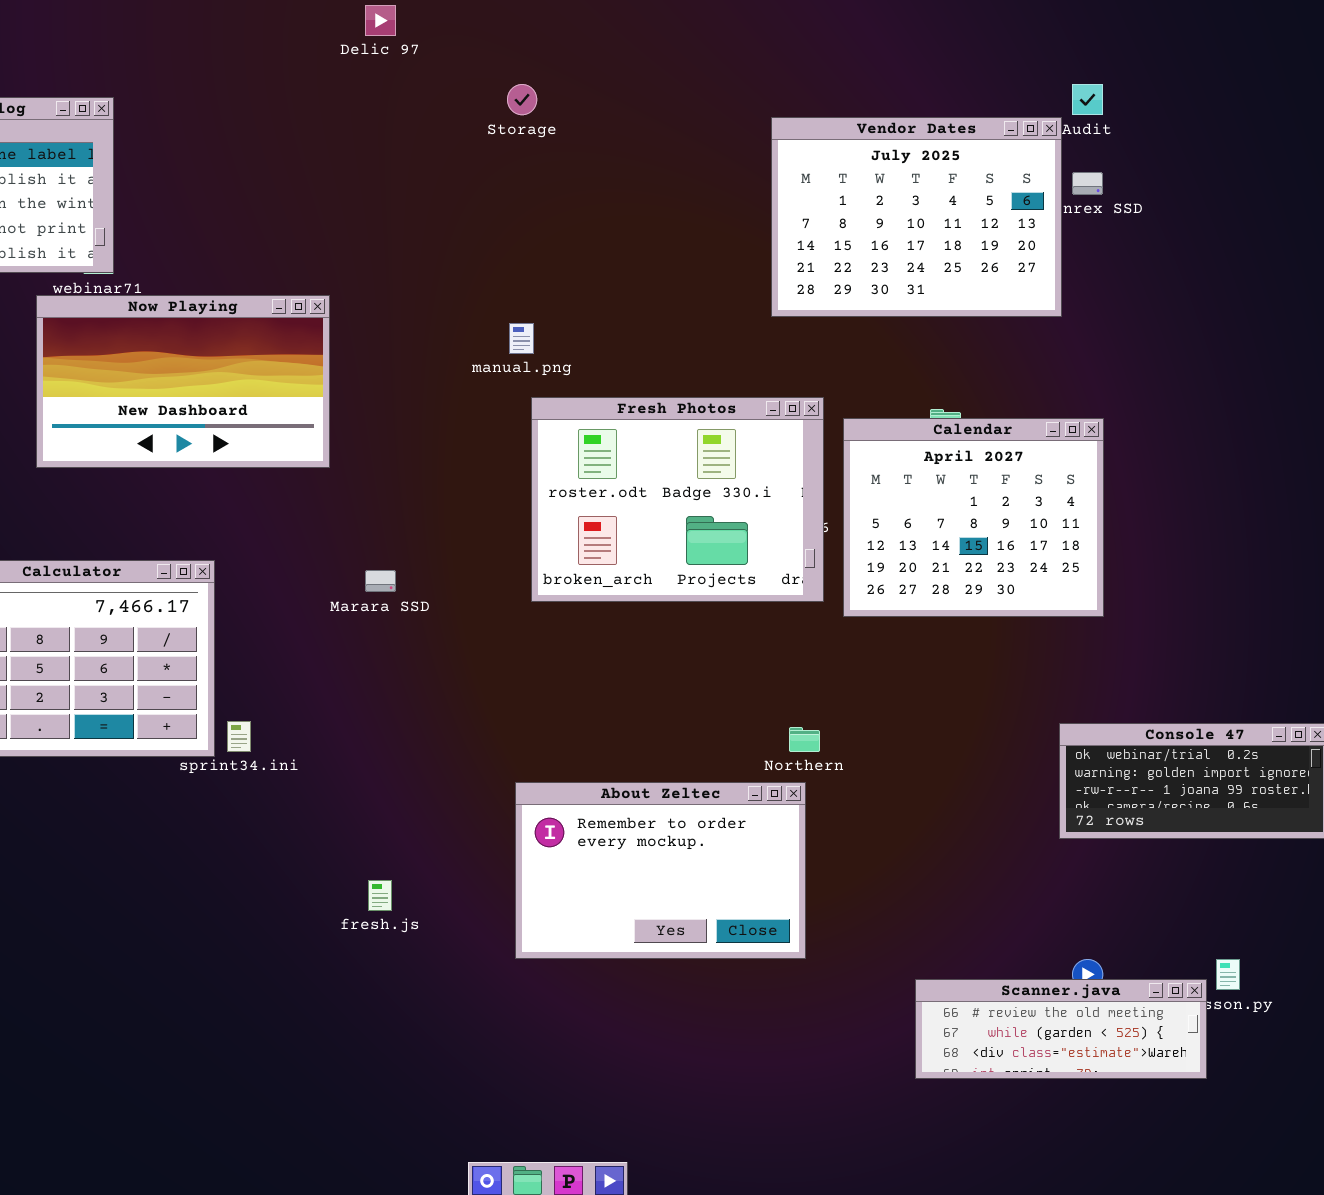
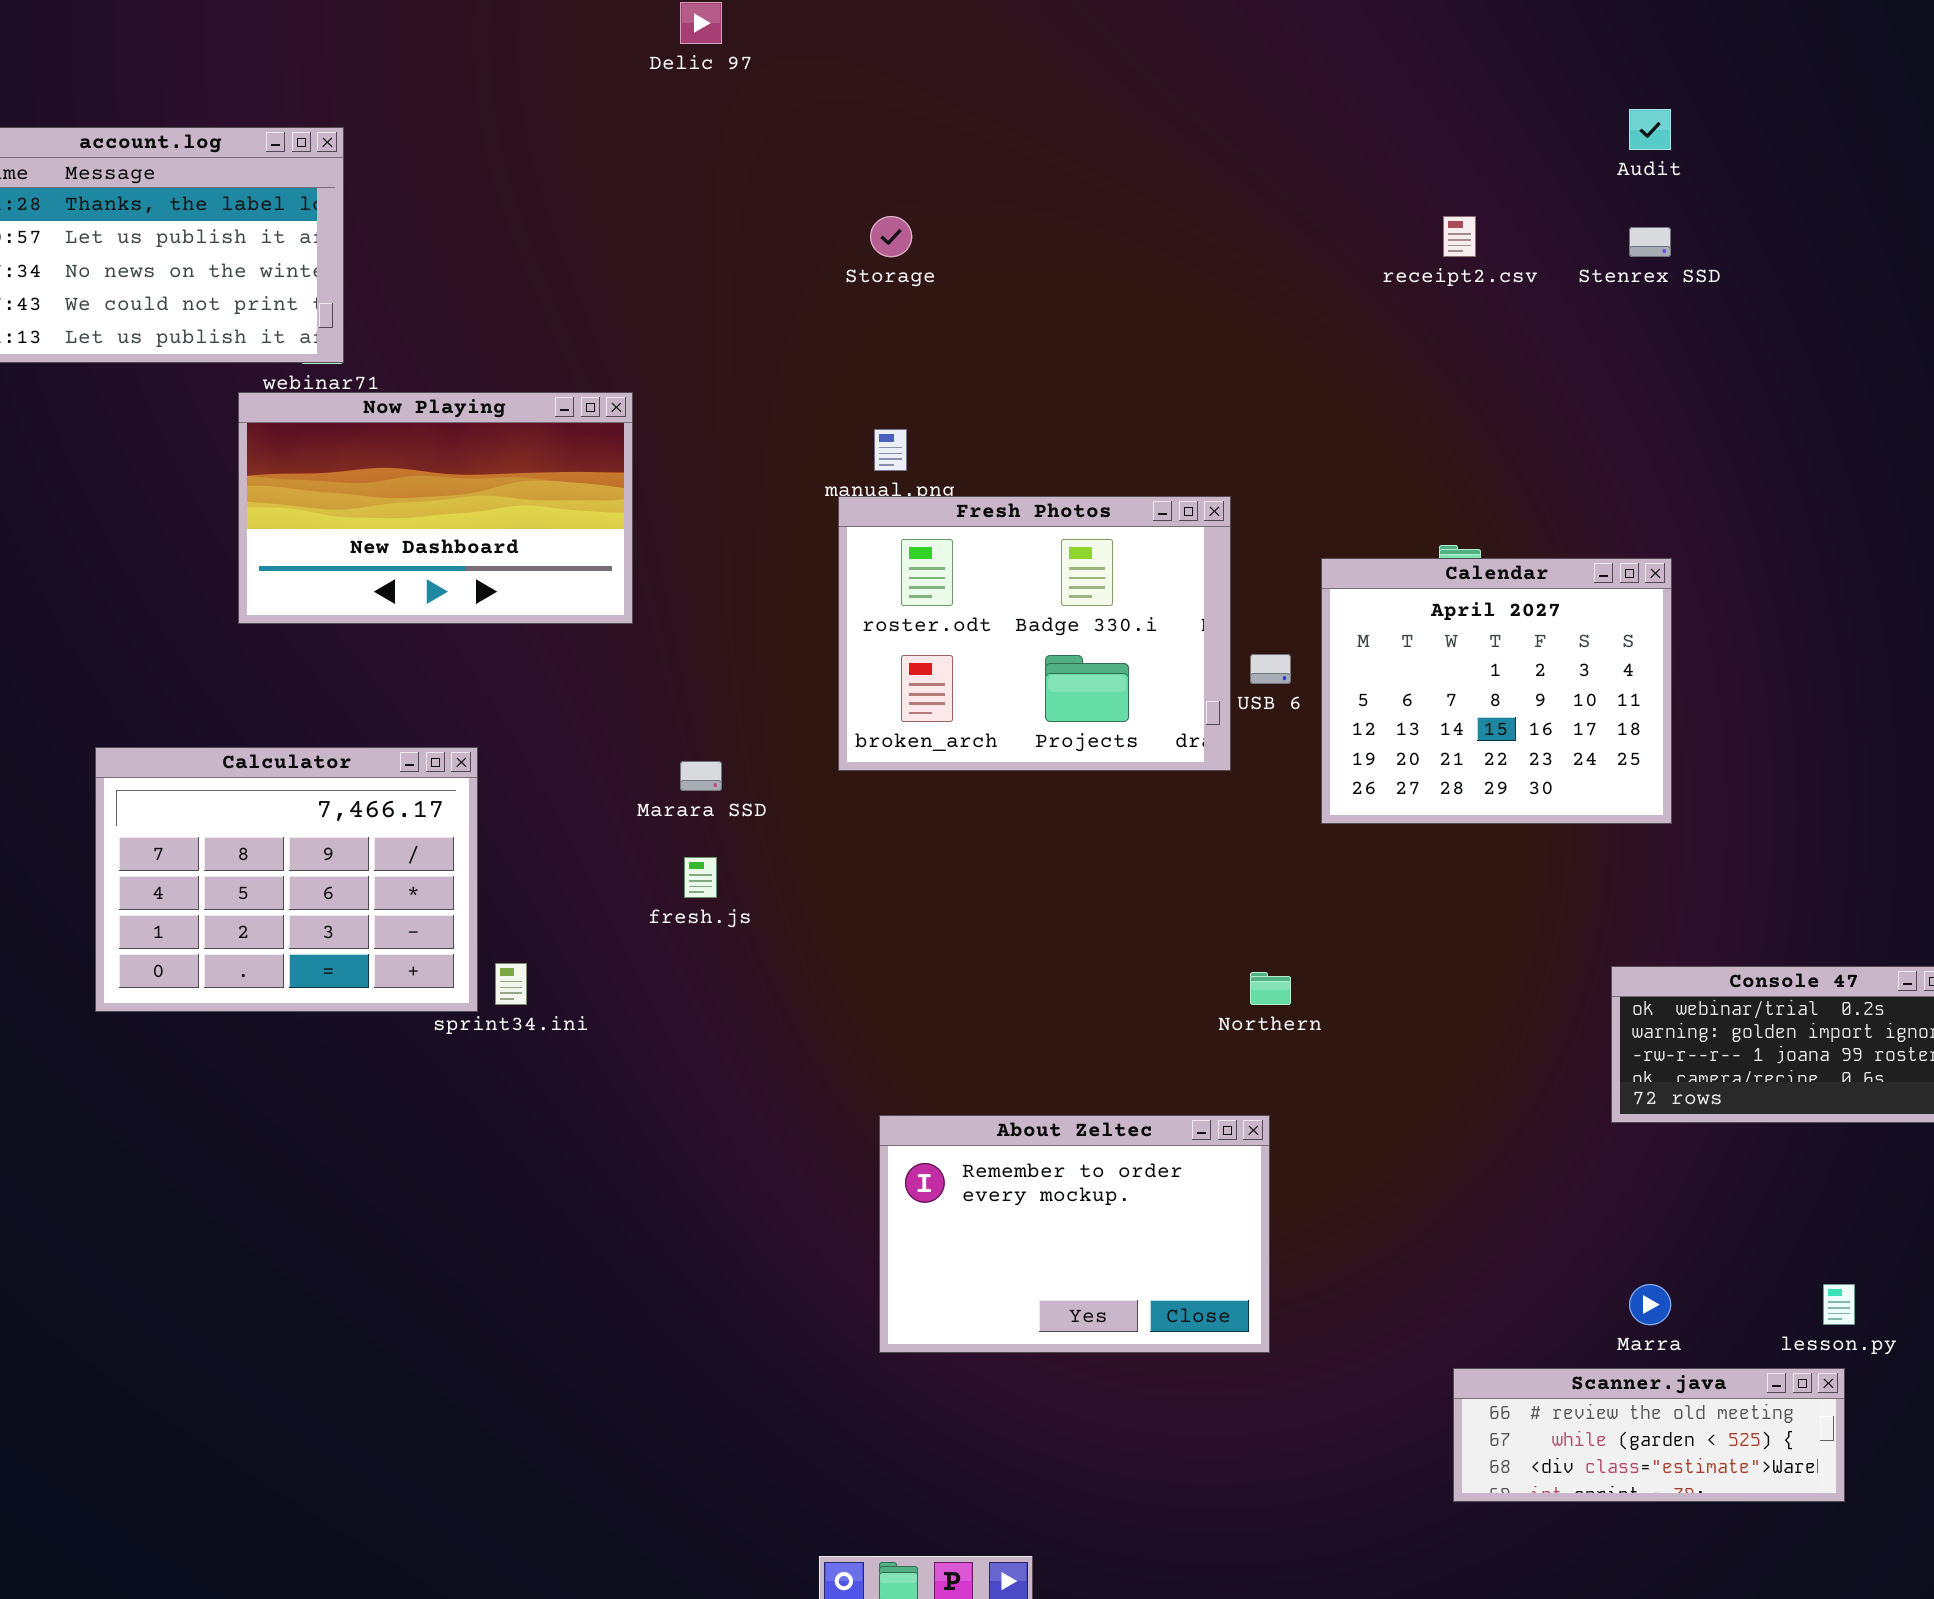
Storage: [507,84,537,115] -> [870,216,912,257], moved
Vendor Dates: [771,117,1062,317] -> none, closed
Fresh Photos: [531,397,824,602] -> [838,496,1231,771], moved
About Zeltec: [515,782,806,959] -> [879,1115,1270,1353], moved
fresh.js: [368,880,392,911] -> [684,857,717,898], moved
Scanner.java: [915,979,1207,1079] -> [1453,1368,1845,1502], moved

